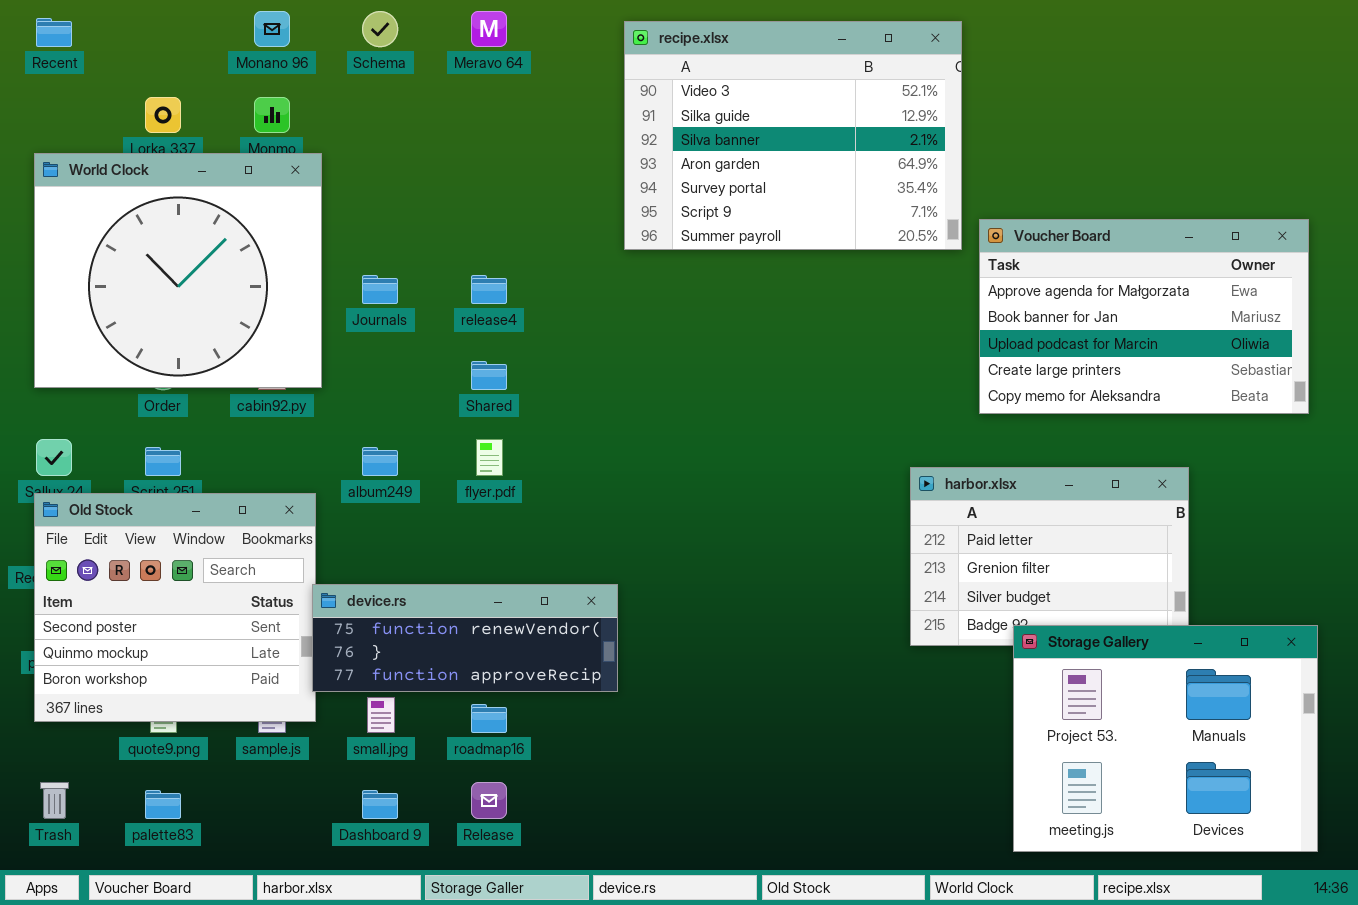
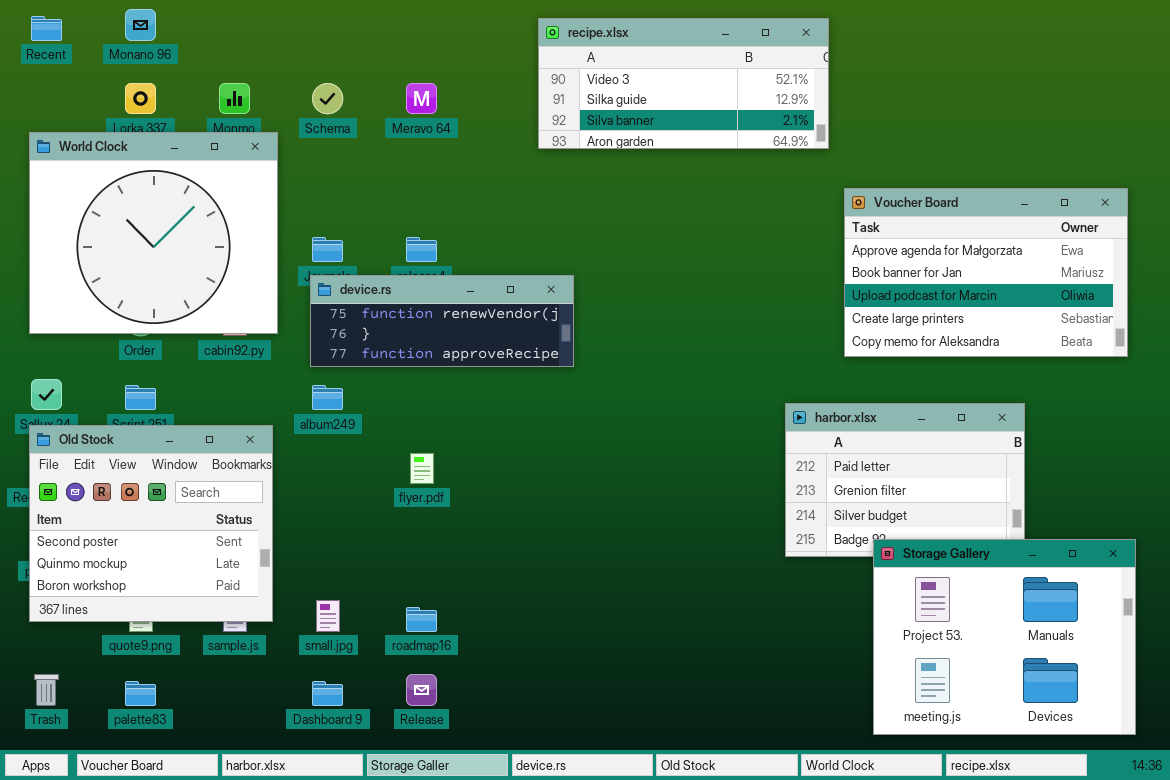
Monano 96: [254,11,290,47] -> [125,9,156,41], moved
Schema: [362,11,398,47] -> [312,83,343,114], moved
Meravo 64: [471,11,507,47] -> [406,83,437,114], moved
recipe.xlsx: [624,21,962,250] -> [538,18,829,149], resized
flyer.pdf: [476,439,503,476] -> [410,453,434,484], moved
device.rs: [312,584,618,692] -> [310,275,574,367], moved

